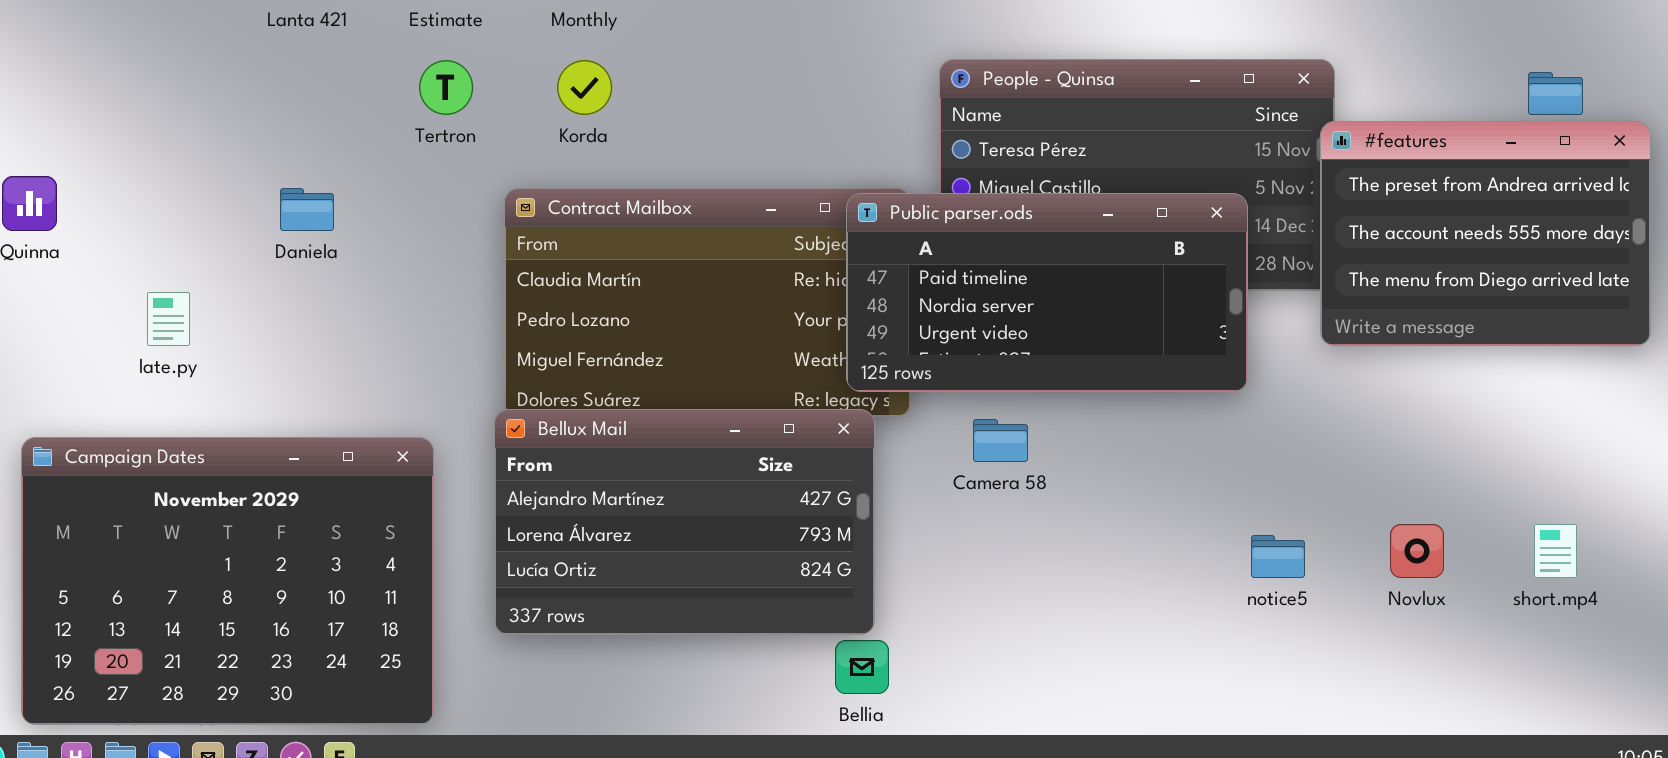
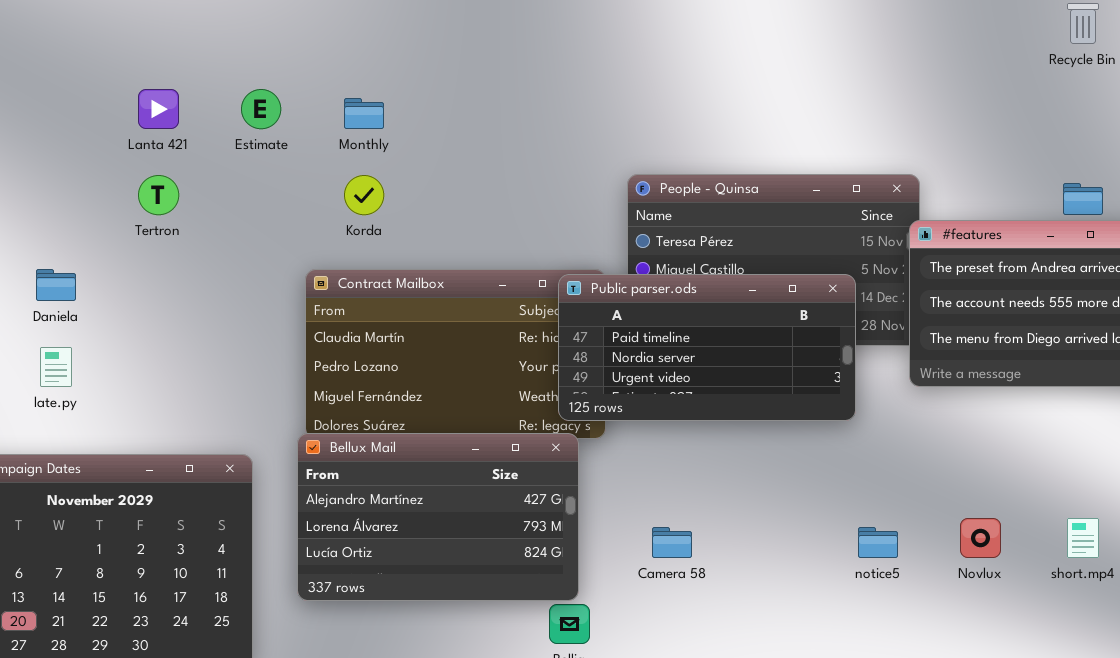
Tertron: [419,60,473,115] -> [138,175,179,215], moved
Daniela: [280,188,334,231] -> [36,269,76,301], moved
Camera 58: [973,419,1028,462] -> [652,527,692,558], moved

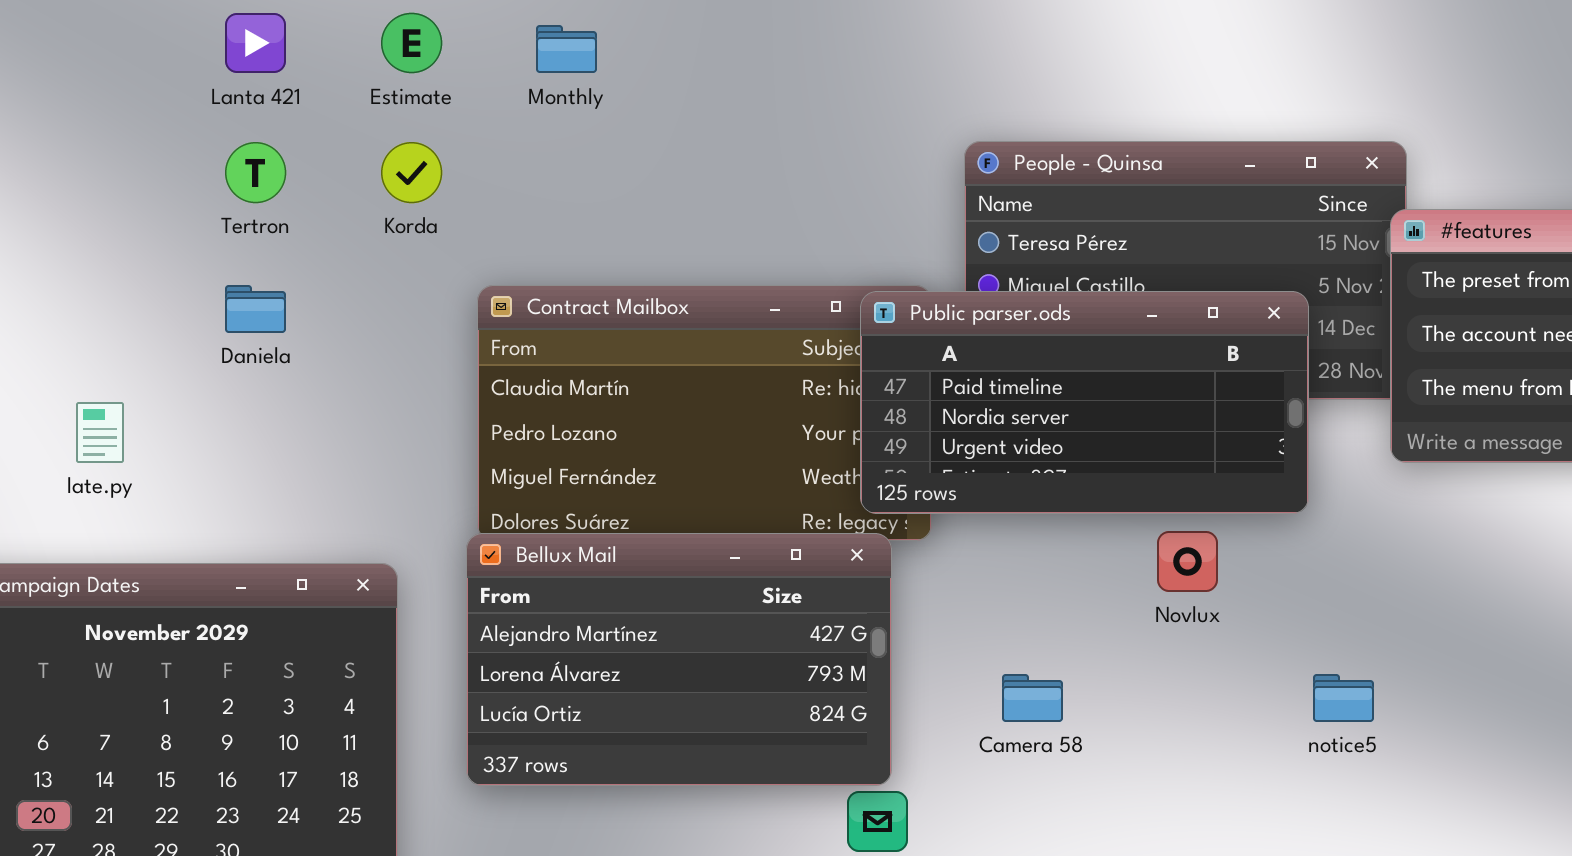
Korda: [344,175,384,215] -> [381,142,442,203], moved
Daniela: [36,269,76,301] -> [225,285,286,333], moved
Novlux: [960,518,1001,558] -> [1157,531,1218,592], moved

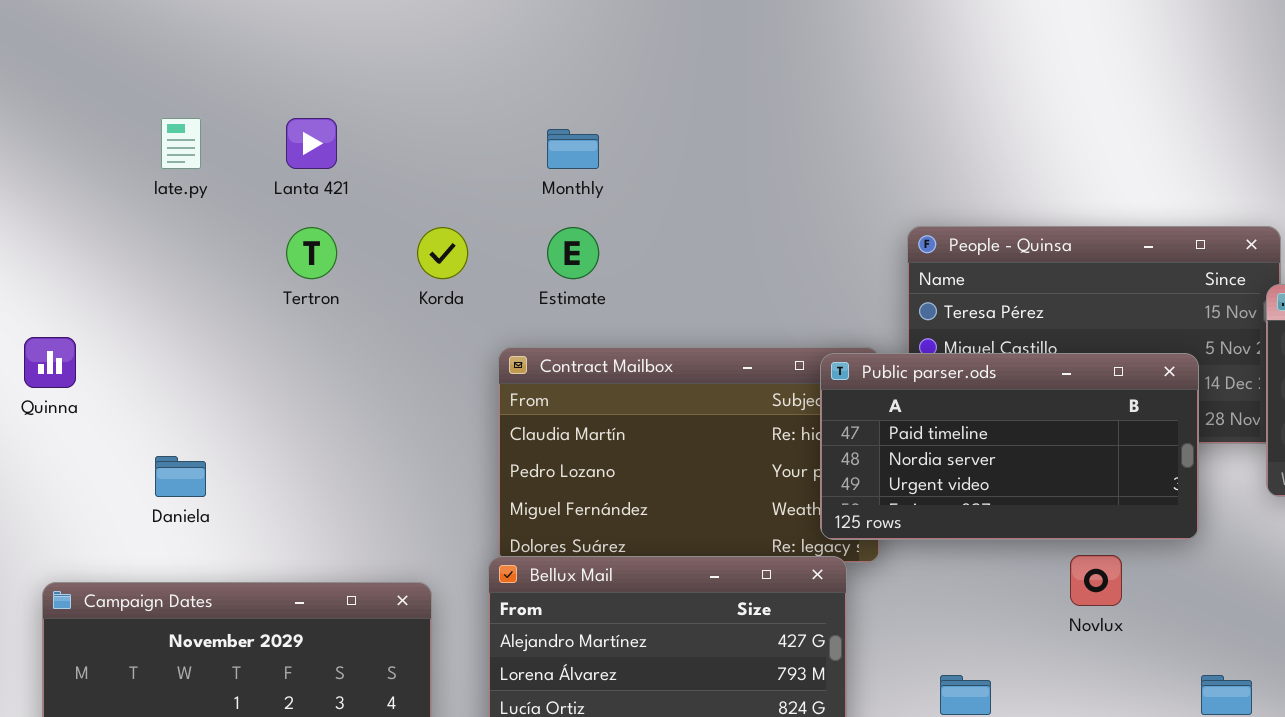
Estimate: [381,13,442,73] -> [547,227,599,279], moved
Daniela: [225,285,286,333] -> [155,456,206,497], moved
late.py: [76,402,124,463] -> [161,118,201,169], moved

